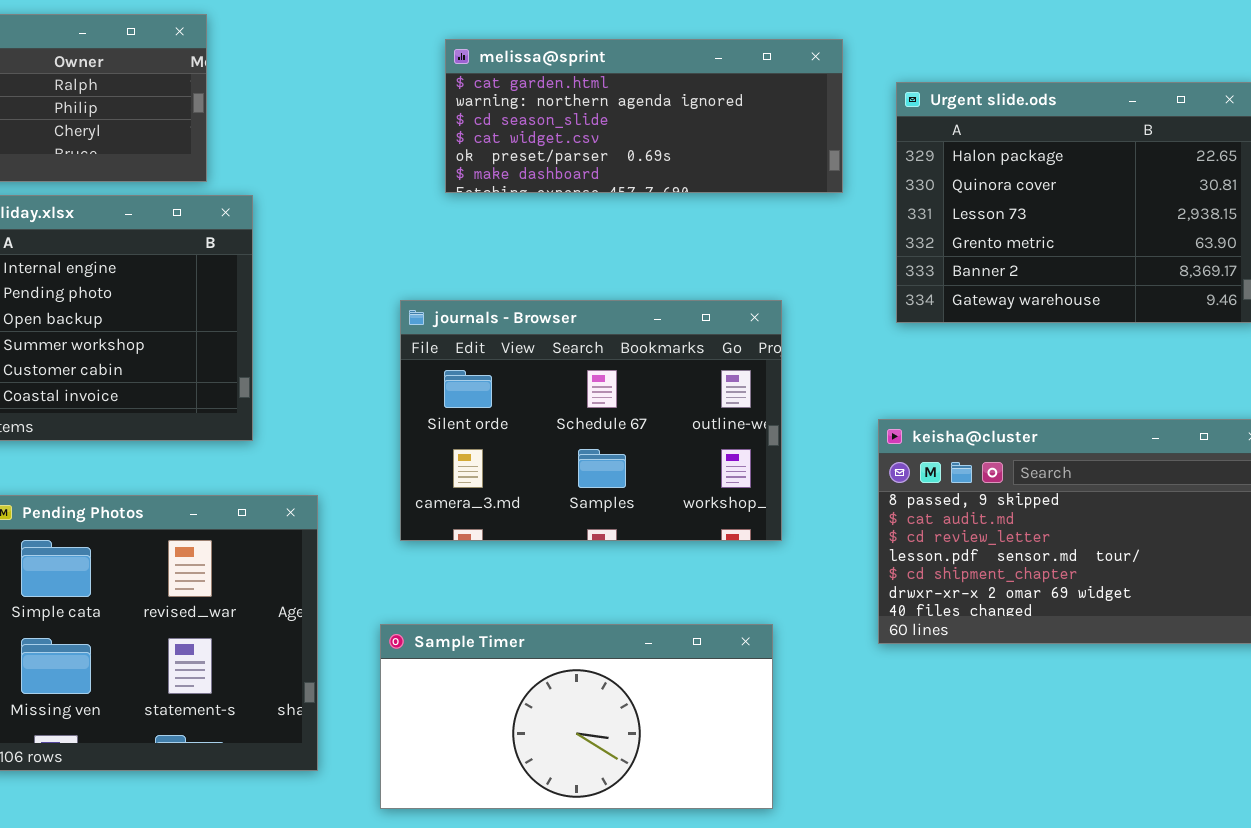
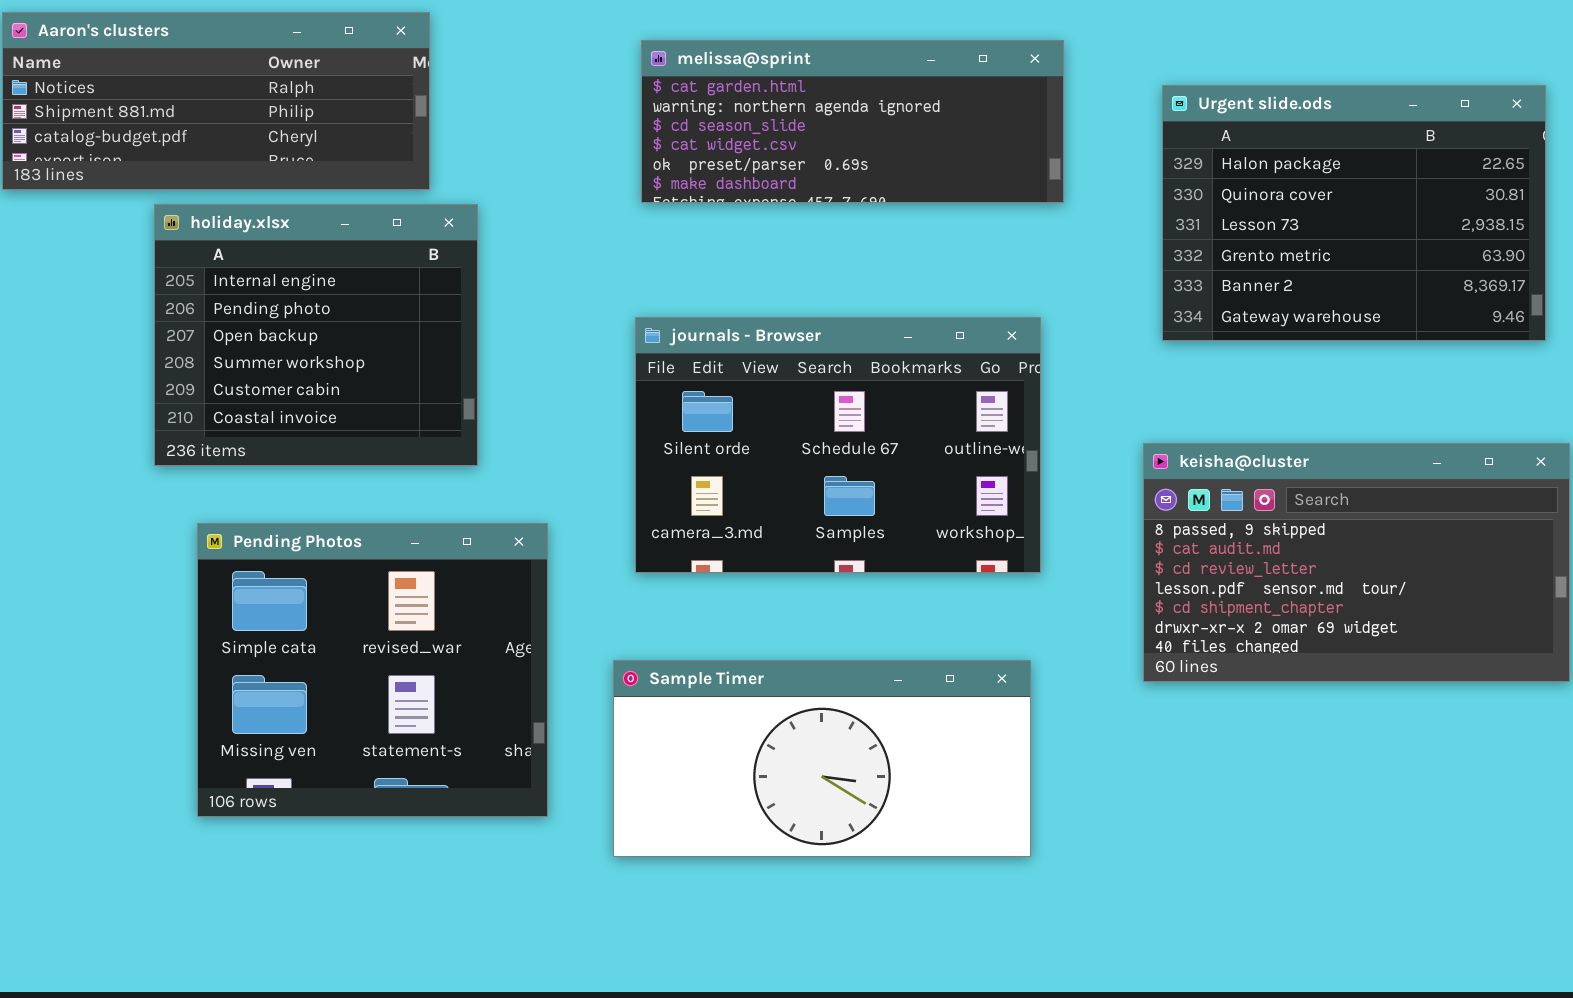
melissa@sprint: [445,39,843,193] -> [641,40,1064,203], moved

